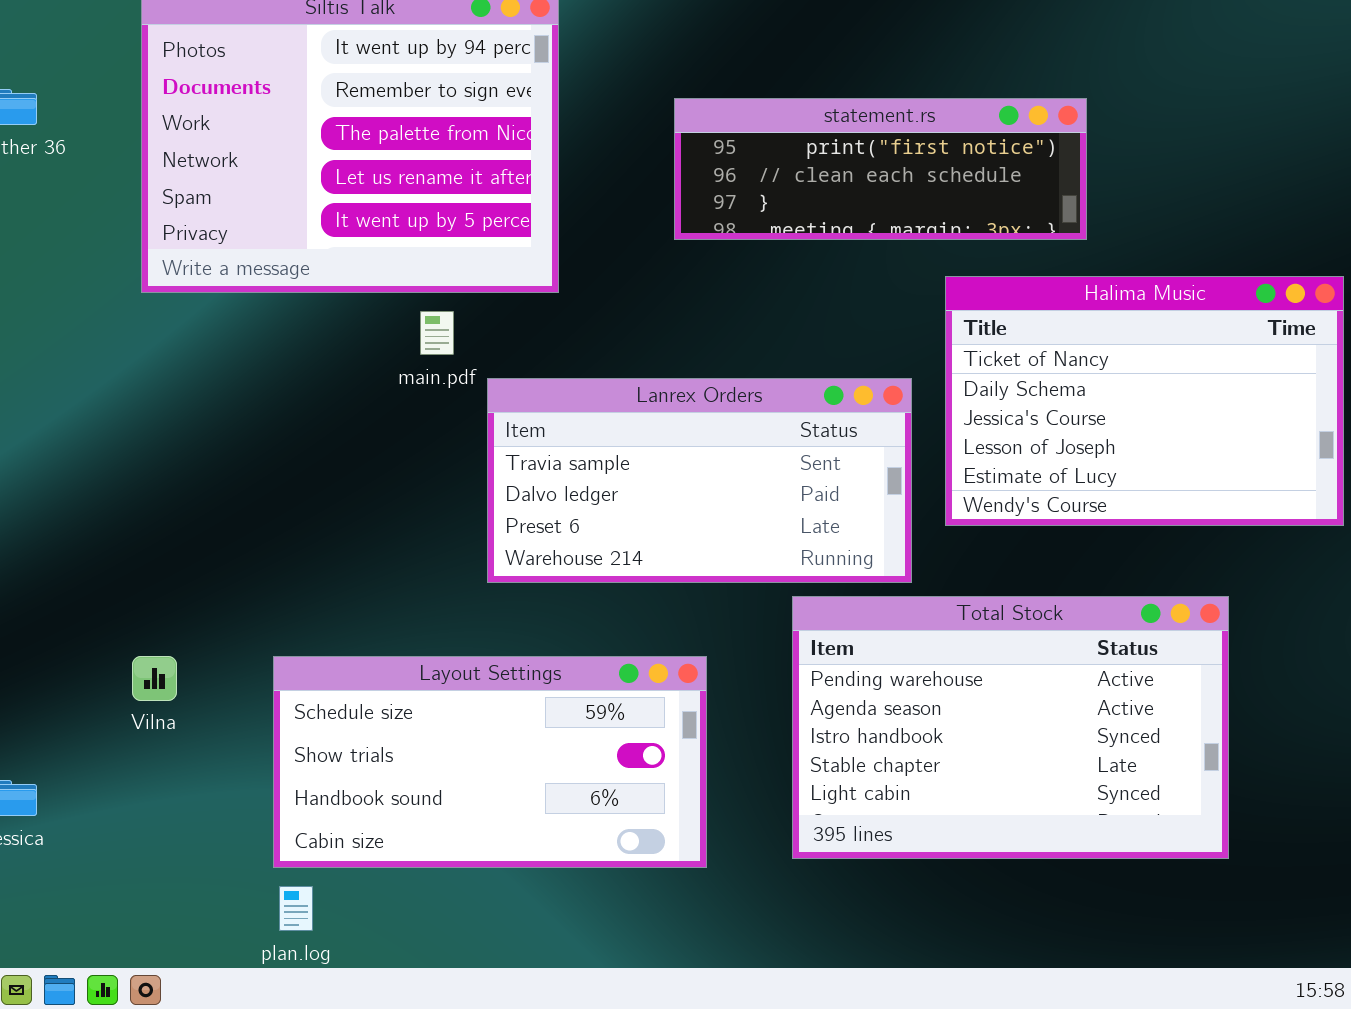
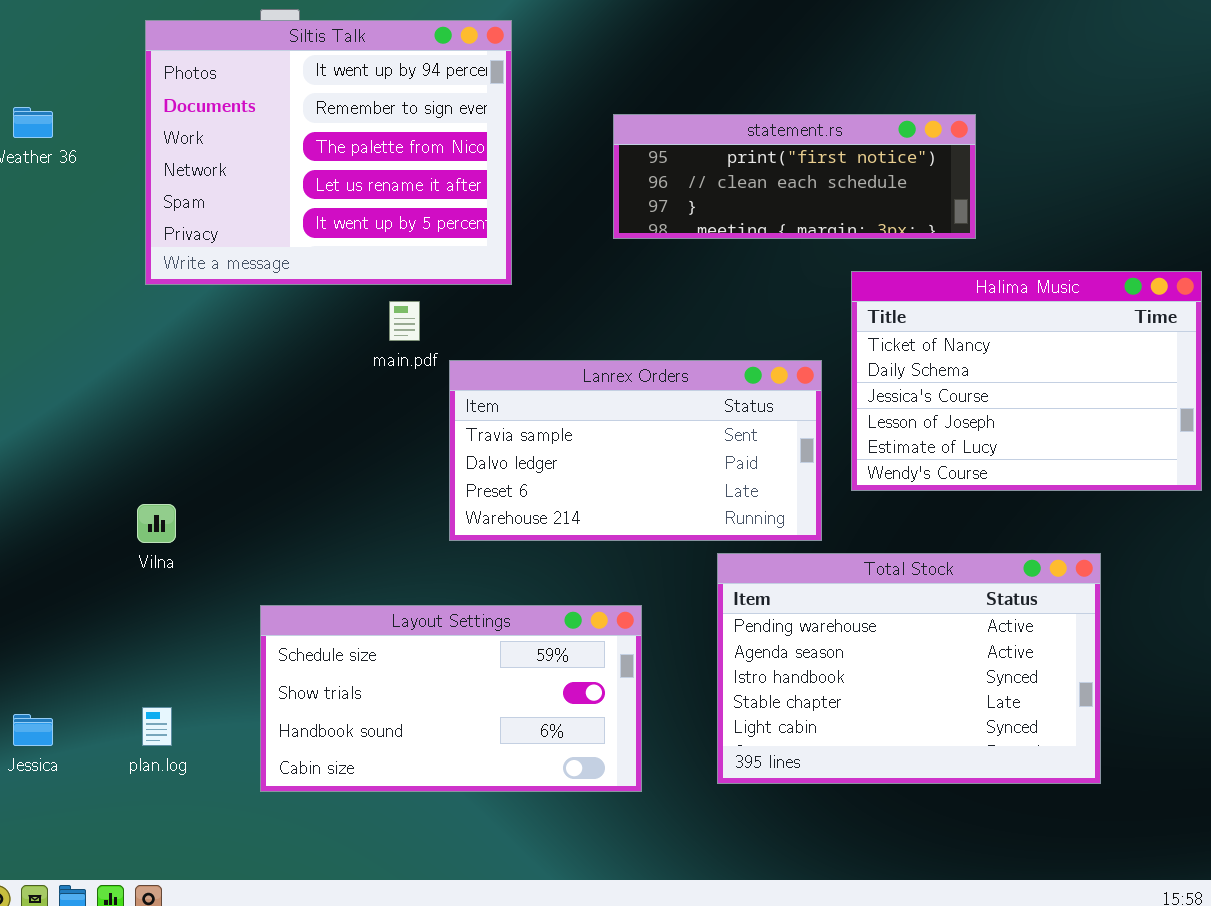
Vilna: [132,656,177,701] -> [137,504,176,543], moved
plan.log: [279,886,313,931] -> [142,707,172,746], moved

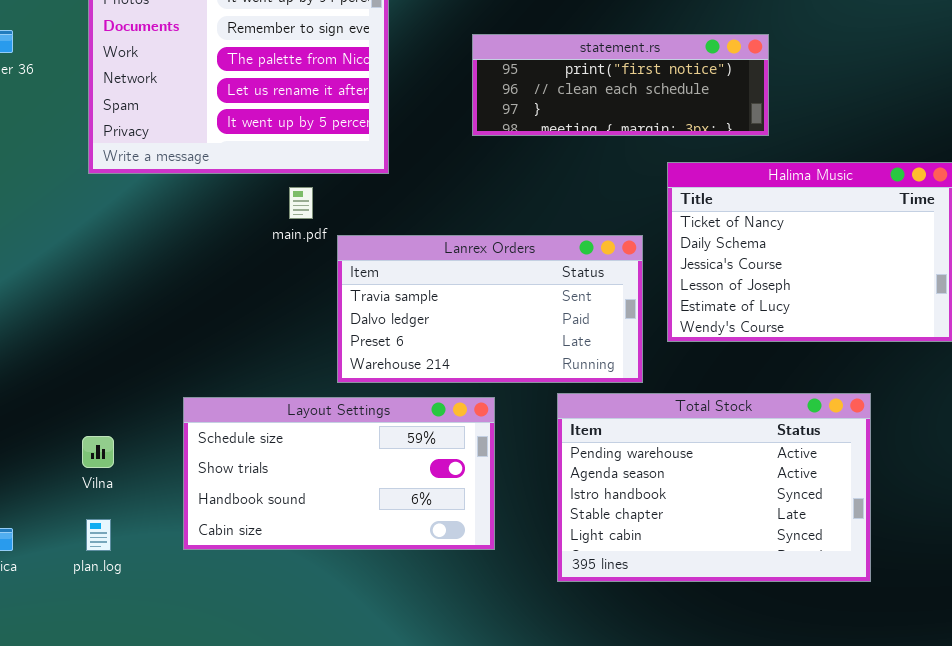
Vilna: [137,504,176,543] -> [82,436,114,468], moved
Layout Settings: [260,605,642,792] -> [183,397,495,550], moved

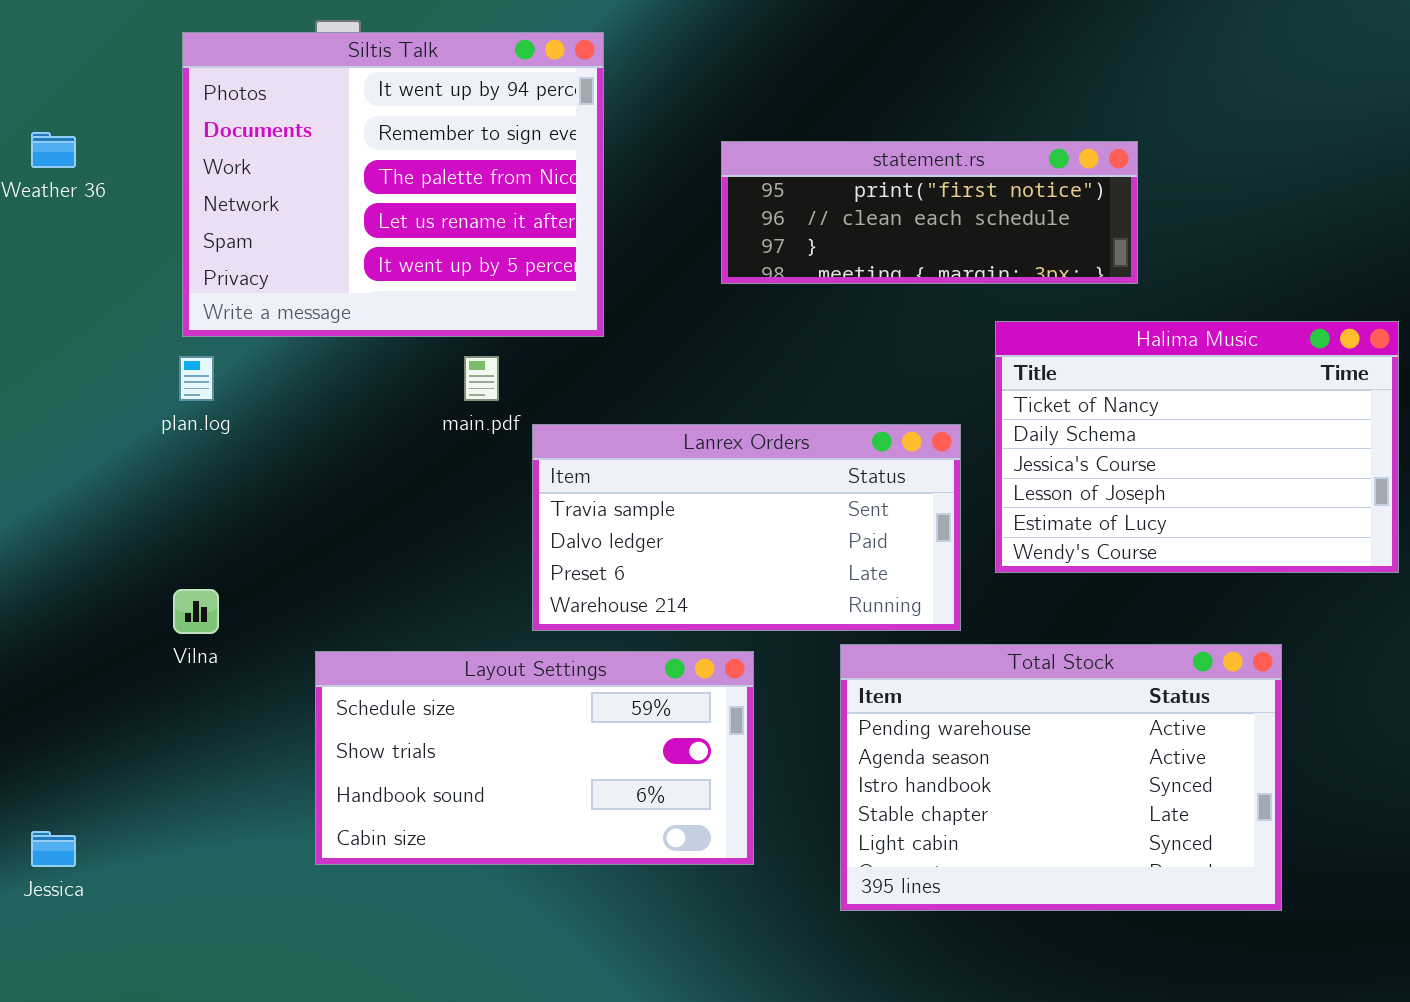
Vilna: [82,436,114,468] -> [173,589,219,634], moved
plan.log: [86,519,111,551] -> [179,356,214,401], moved

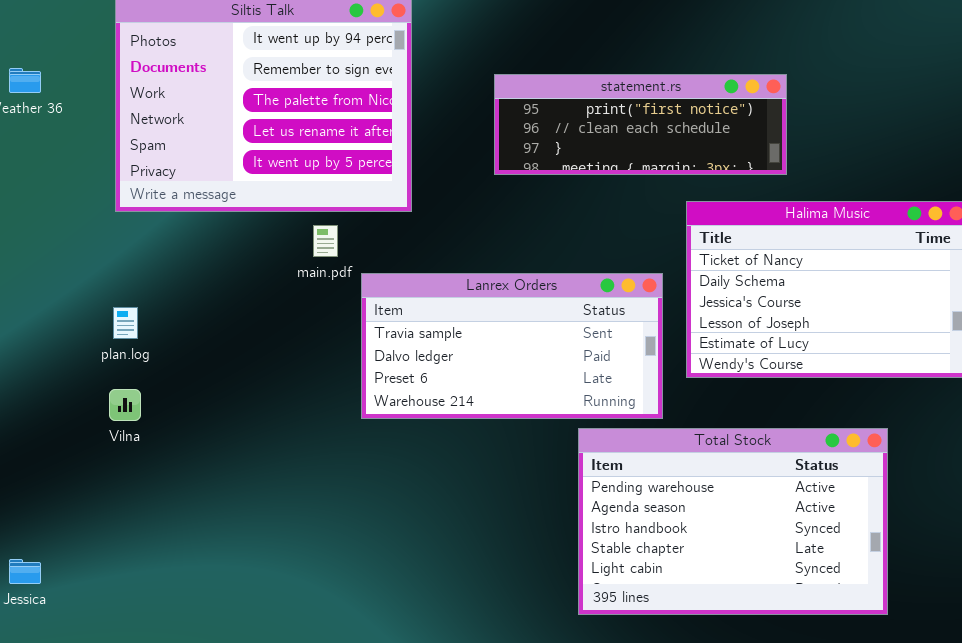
plan.log: [179,356,214,401] -> [113,307,138,339], moved
Layout Settings: [315,651,754,865] -> none, closed

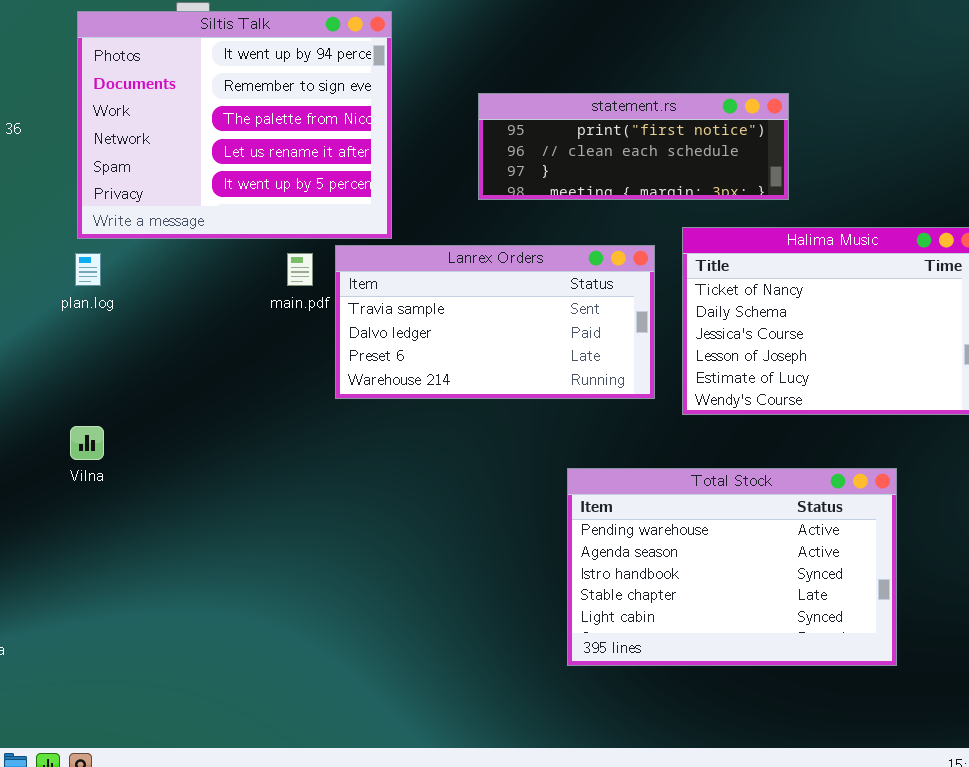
Lanrex Orders: [361,273,663,419] -> [335,245,655,399], moved
plan.log: [113,307,138,339] -> [75,253,101,286], moved

